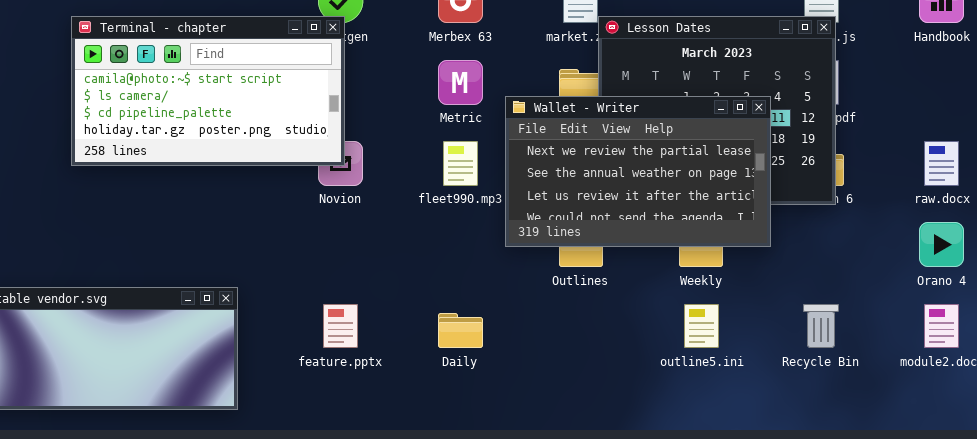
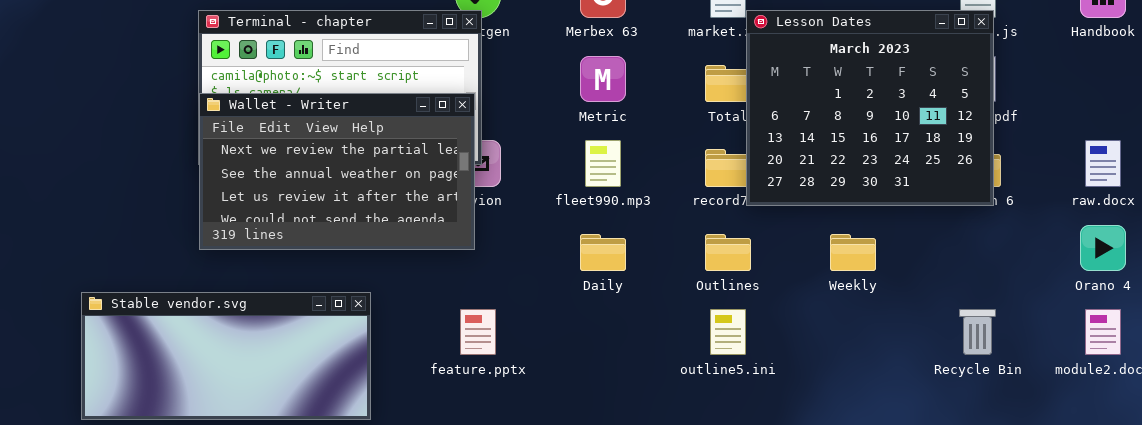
Wallet - Writer: [505,96,771,247] -> [199,93,475,250], moved
outline5.ini: [684,304,719,348] -> [710,309,746,355], moved
Daily: [438,313,483,348] -> [580,234,626,271], moved

